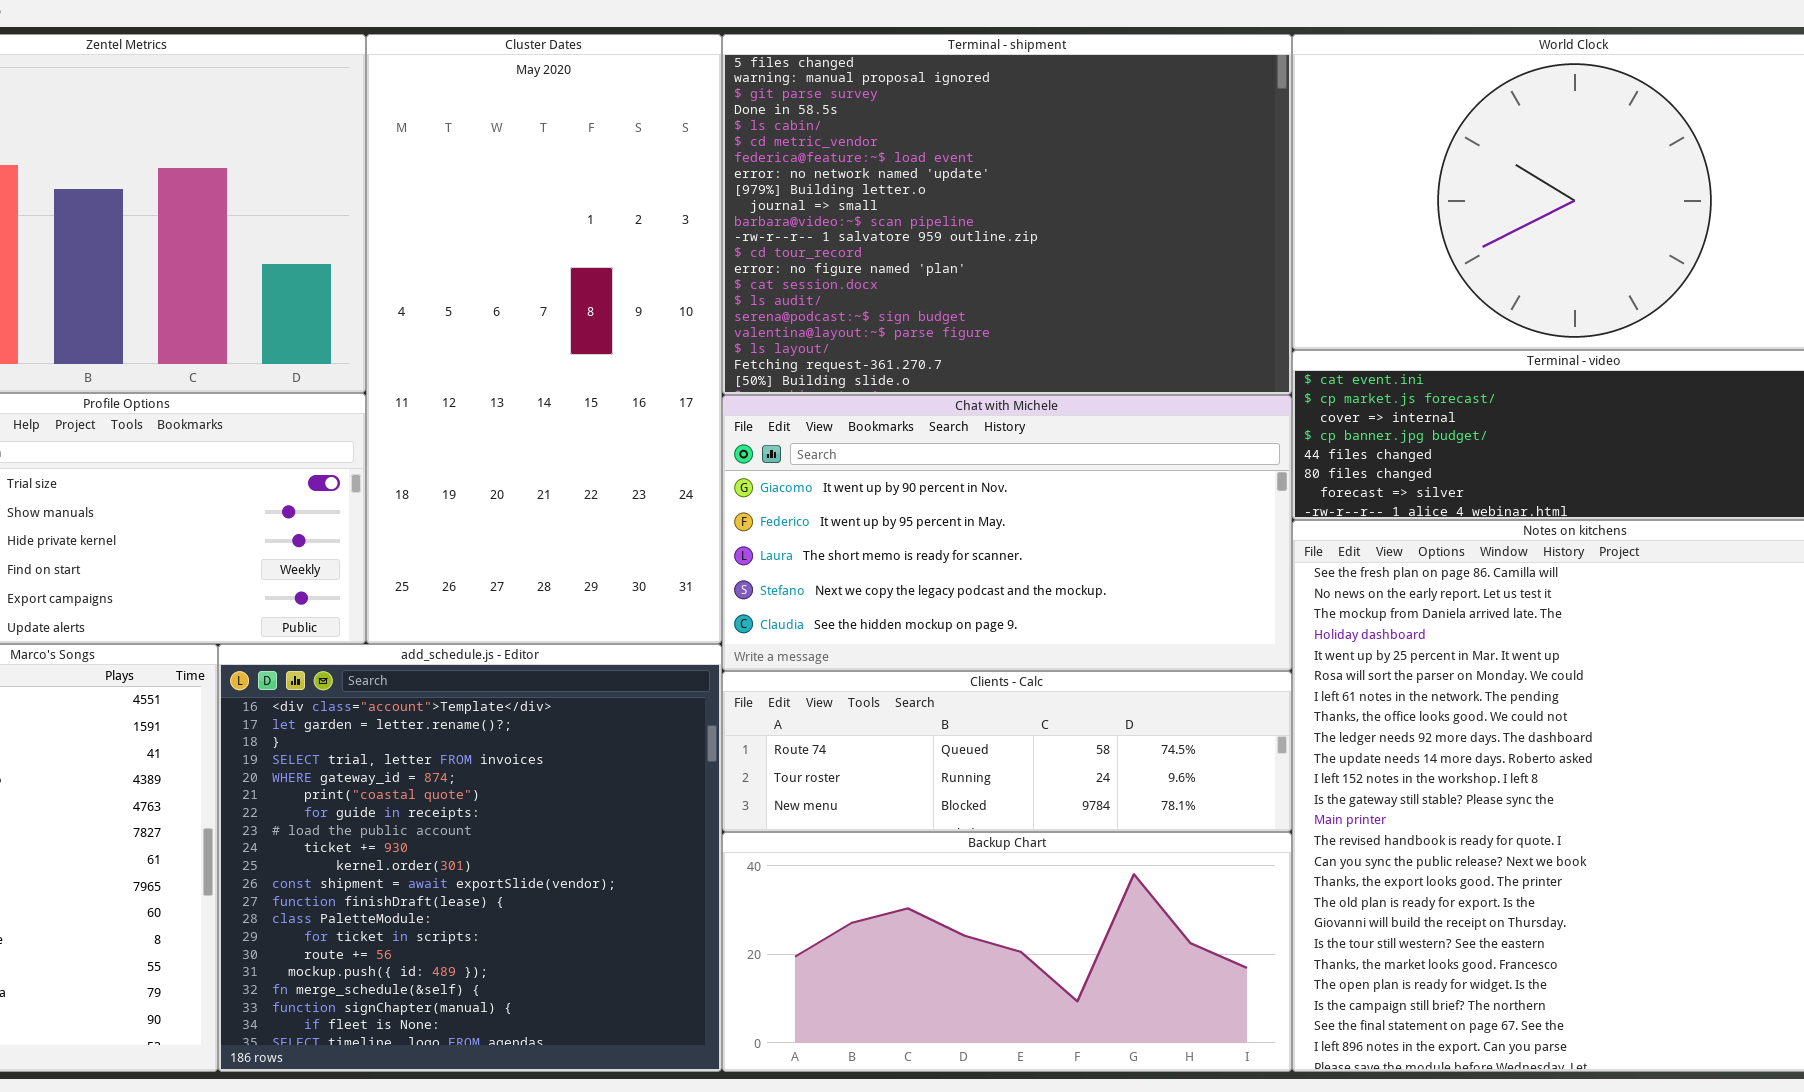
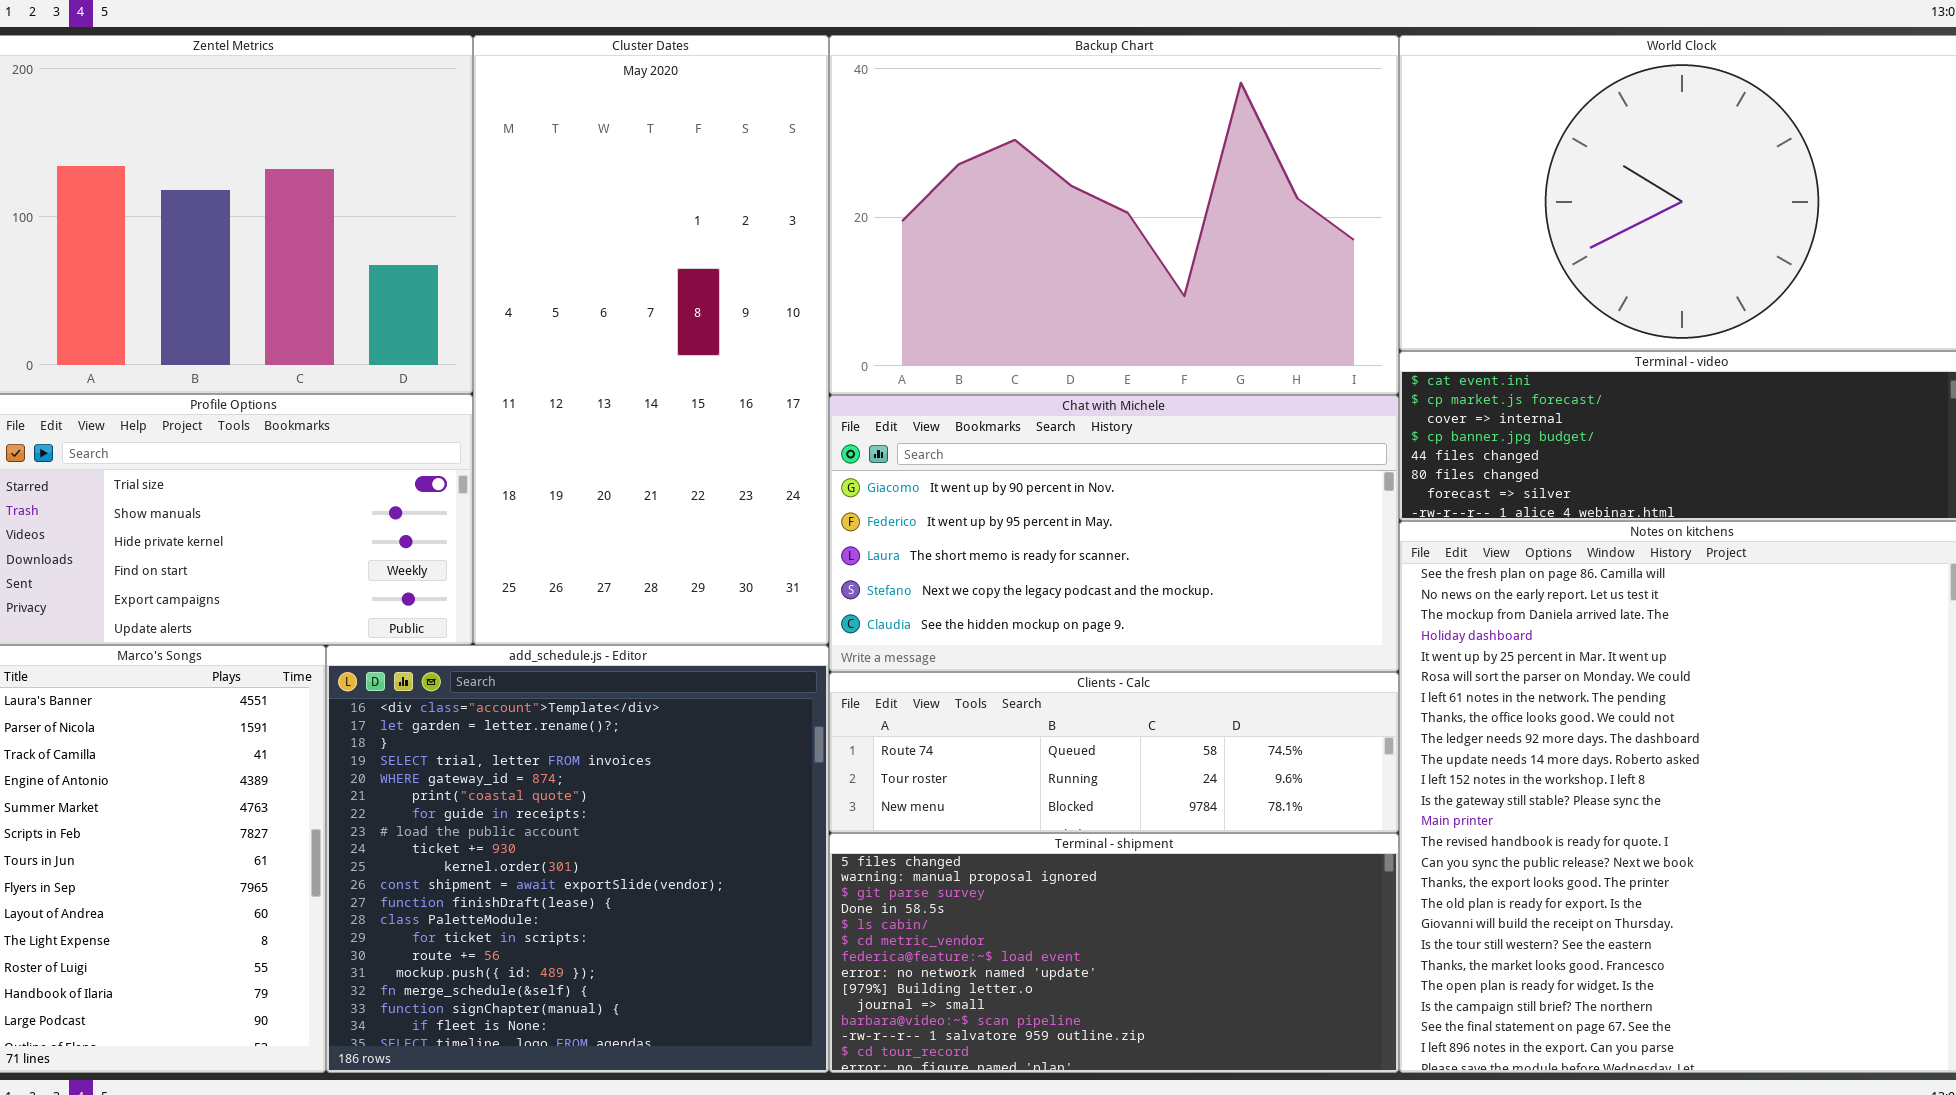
Terminal - shipment: [722,34,1292,395] -> [829,833,1399,1073], moved, resized
Backup Chart: [722,832,1292,1072] -> [829,35,1399,395], moved, resized

